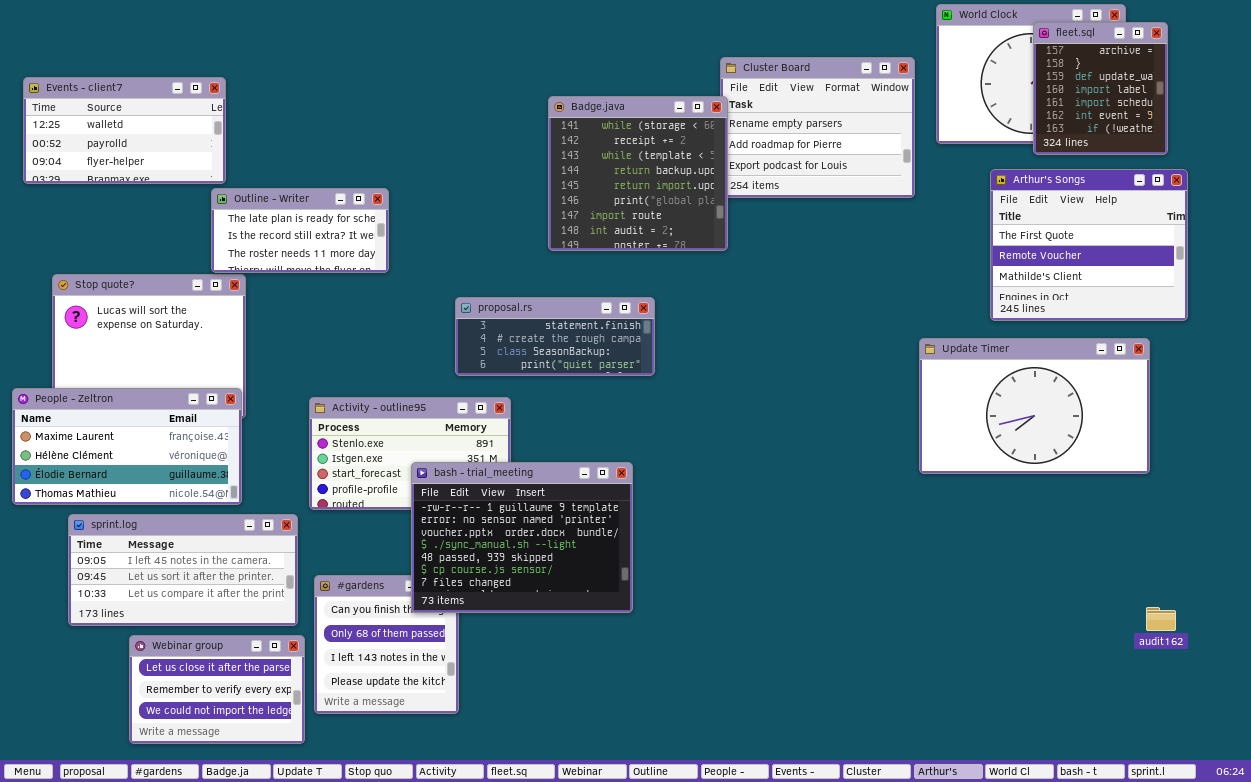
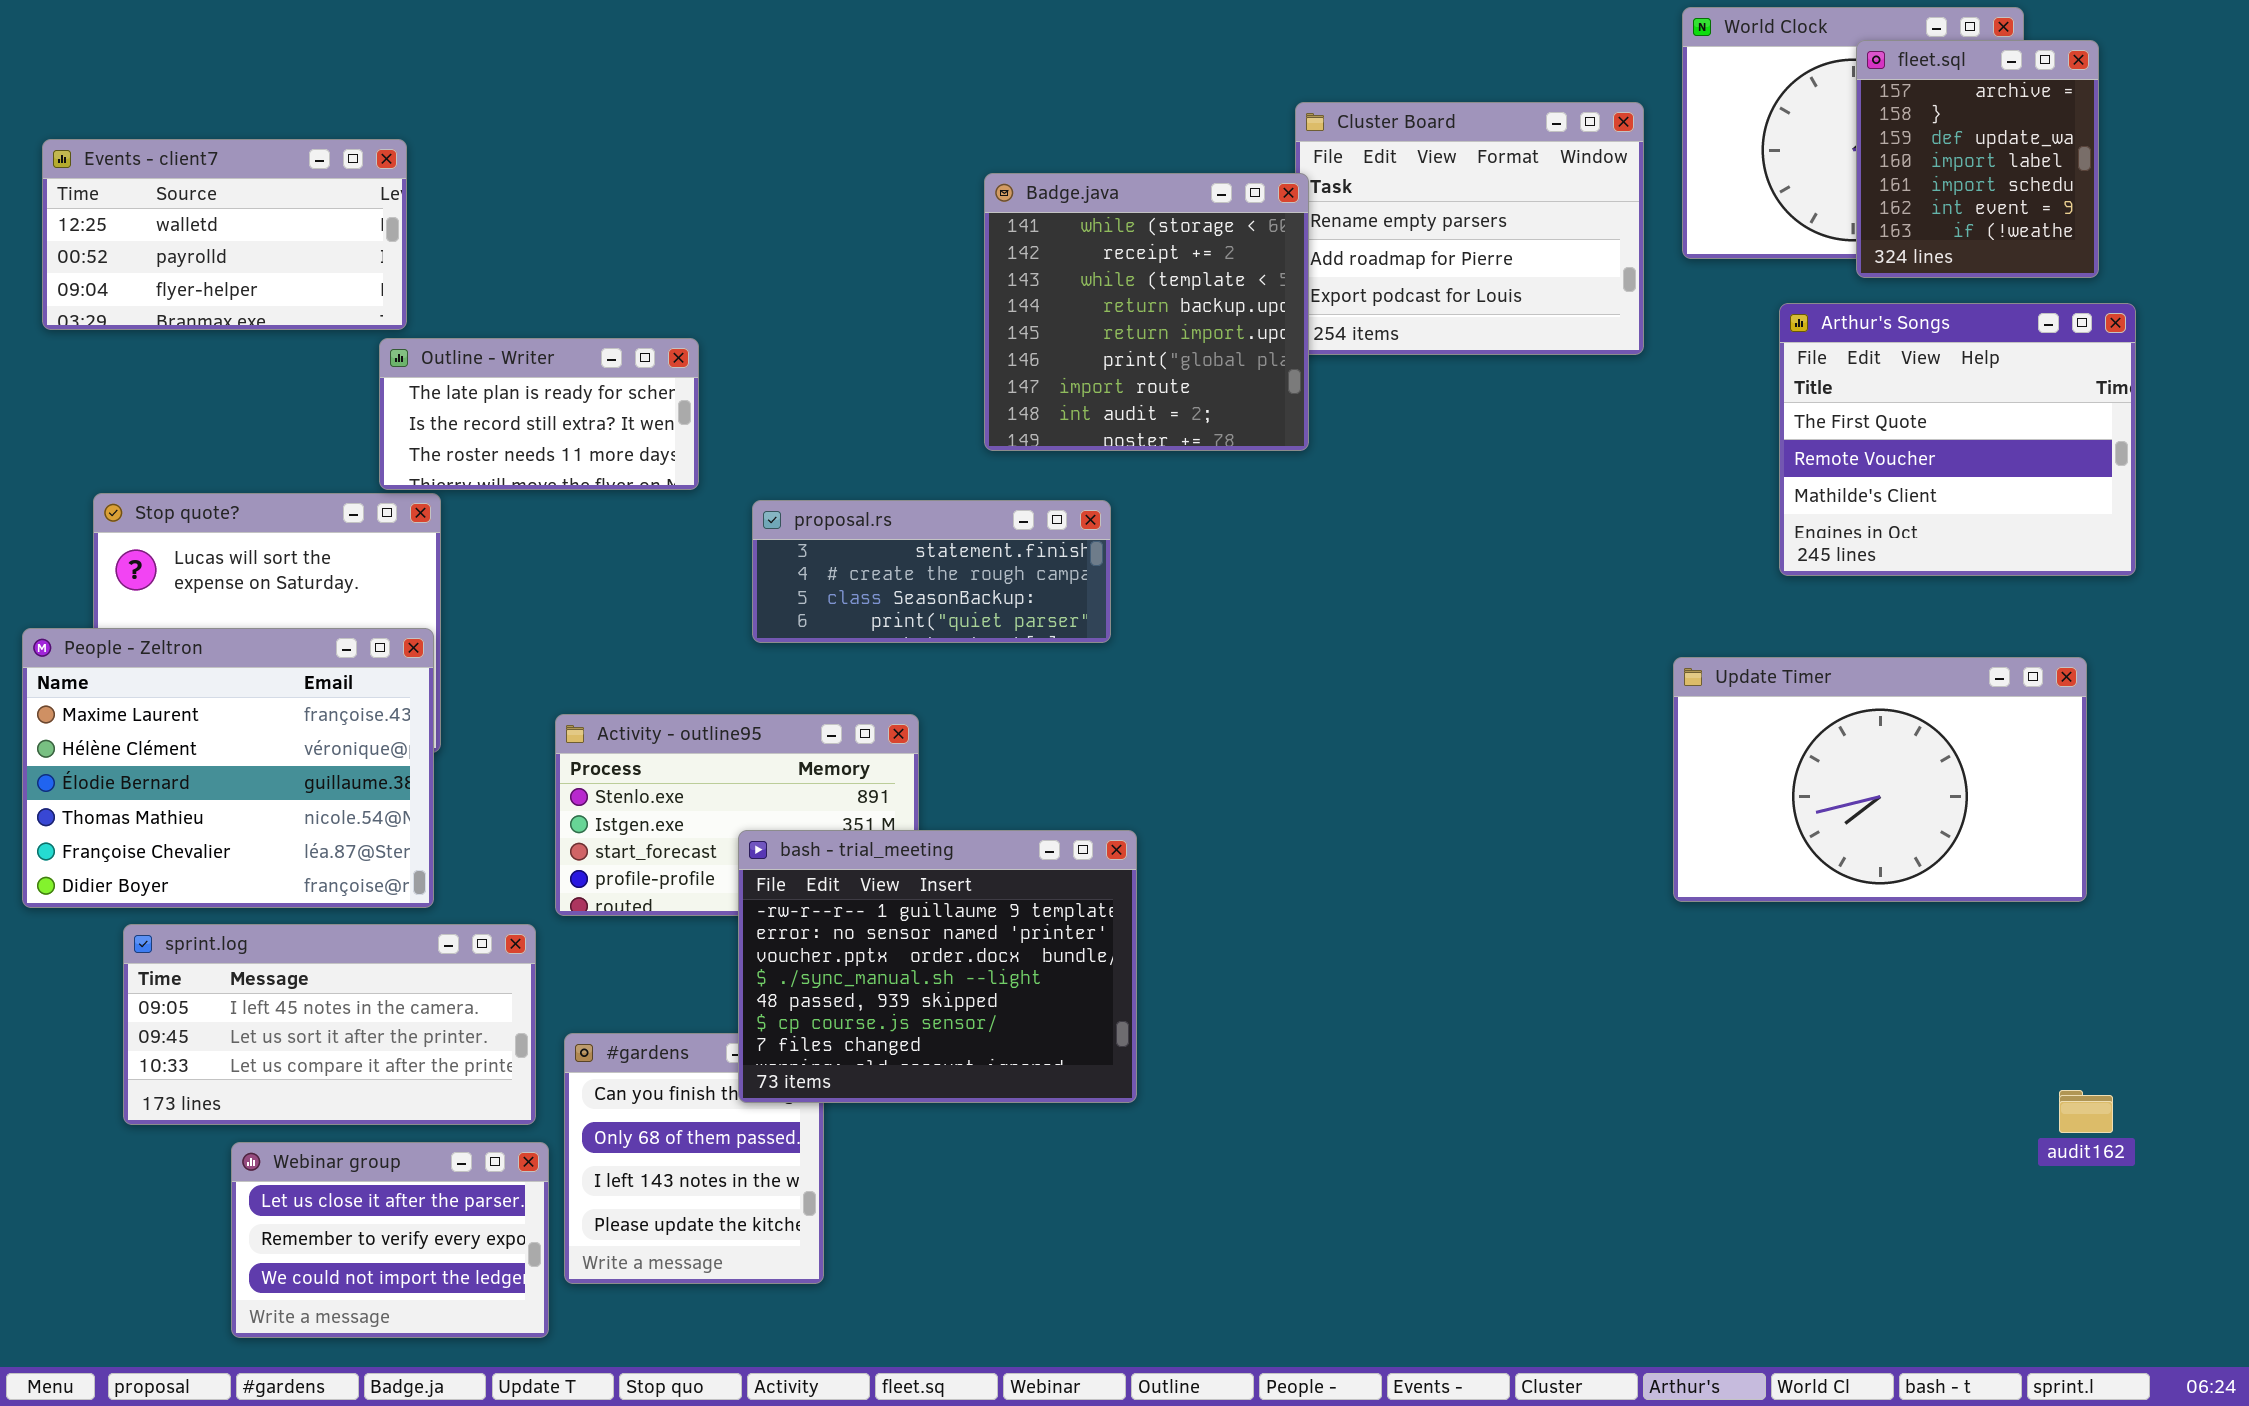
proposal.rs: [455,297,655,376] -> [752,500,1111,643], moved
Update Timer: [919,338,1150,474] -> [1673,657,2087,902], moved
People - Zeltron: [12,388,242,505] -> [22,628,434,908], resized

